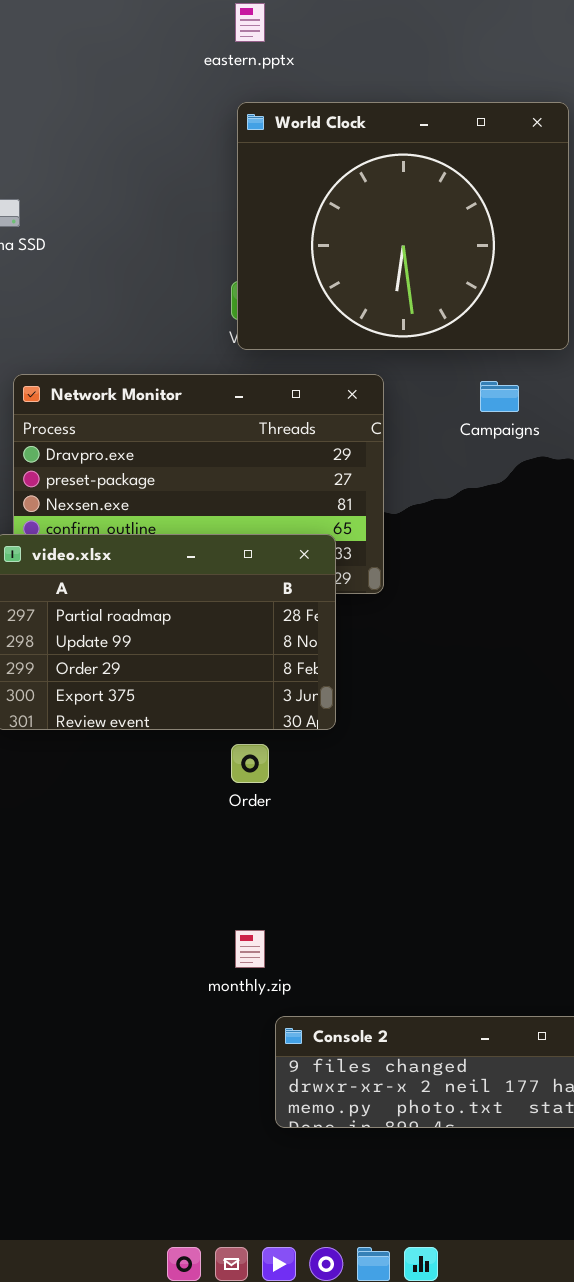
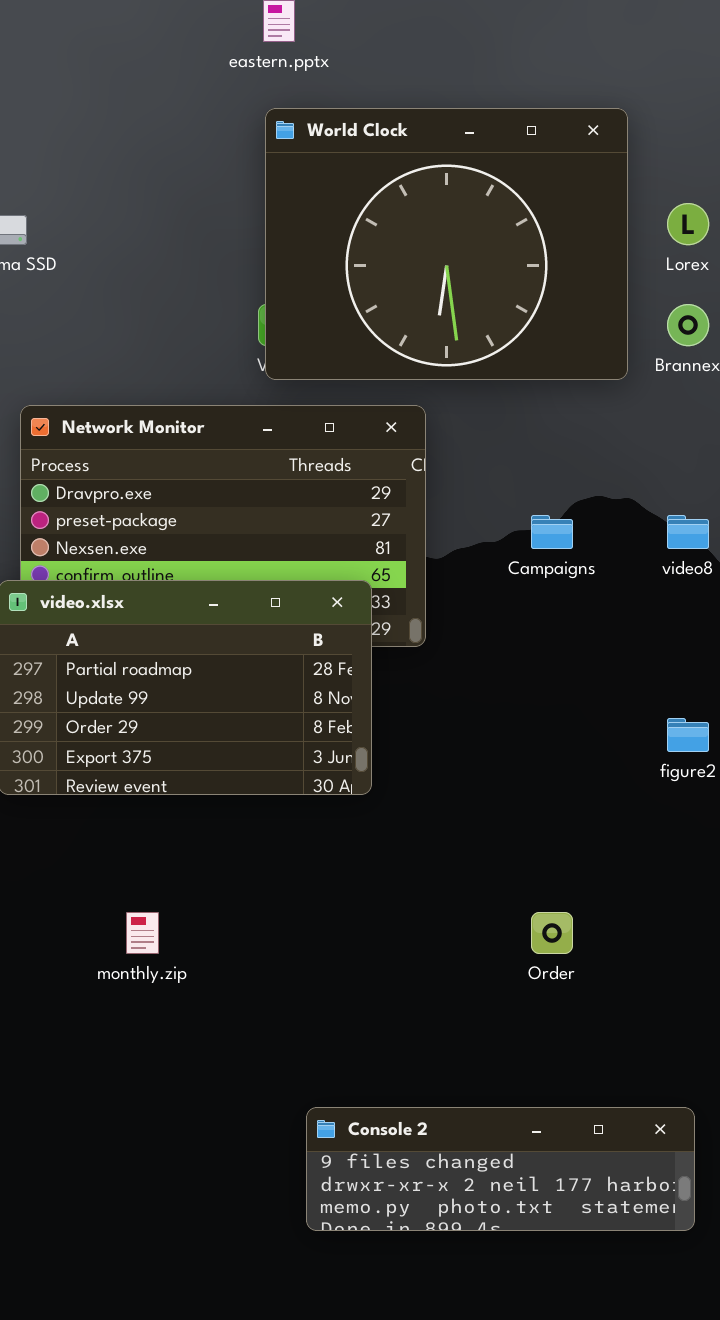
Campaigns: [480,381,519,412] -> [531,515,573,549], moved
Order: [231,744,269,783] -> [531,912,573,954], moved
monthly.zip: [235,930,265,968] -> [126,912,159,954], moved

